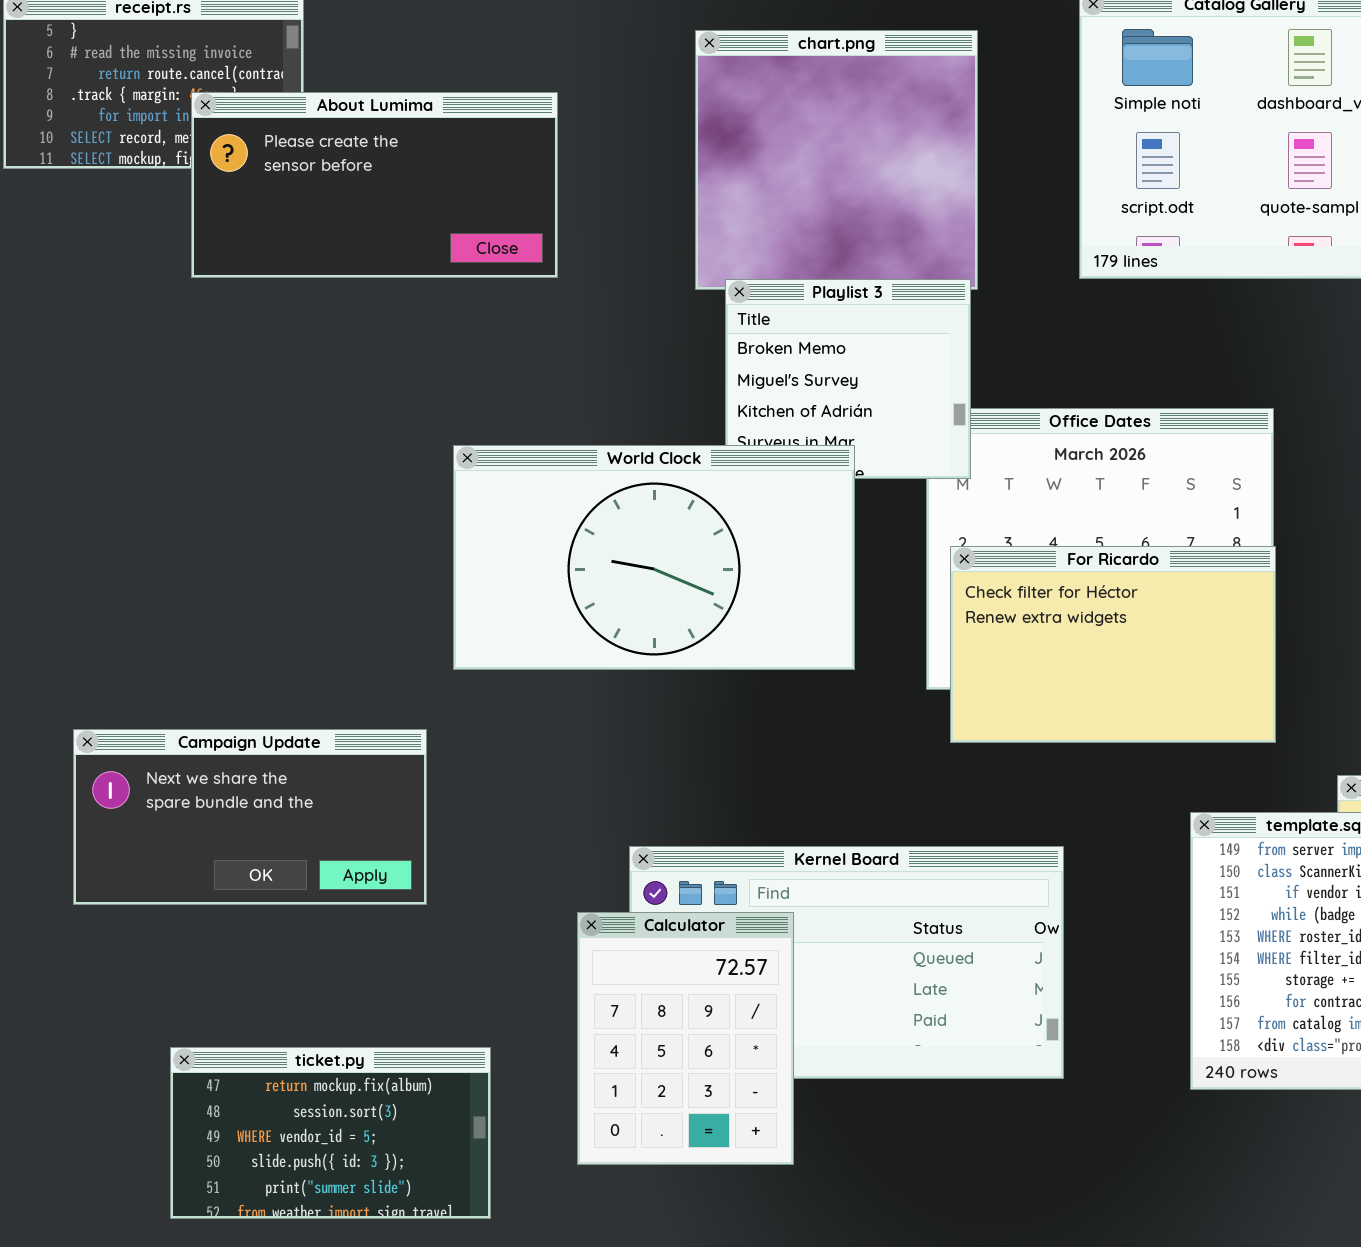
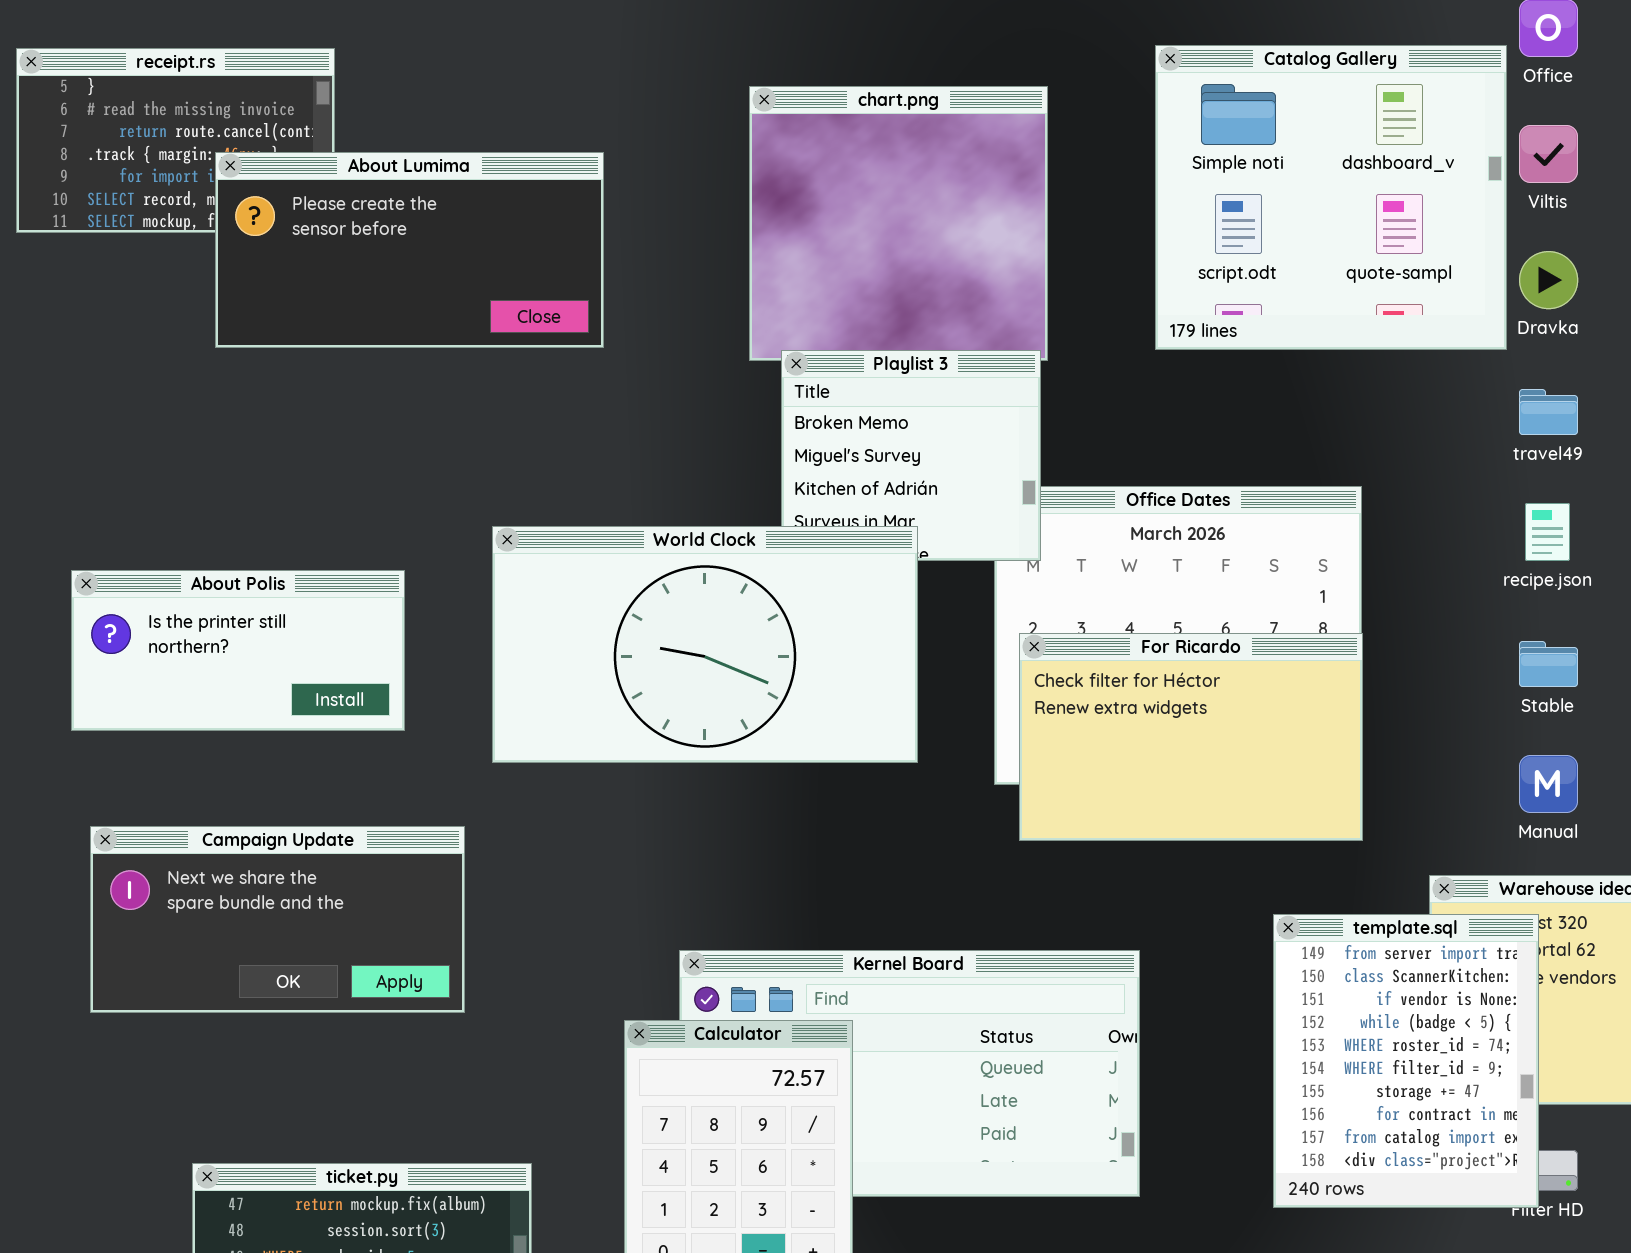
About Polis: none -> [71,570,405,731], opened

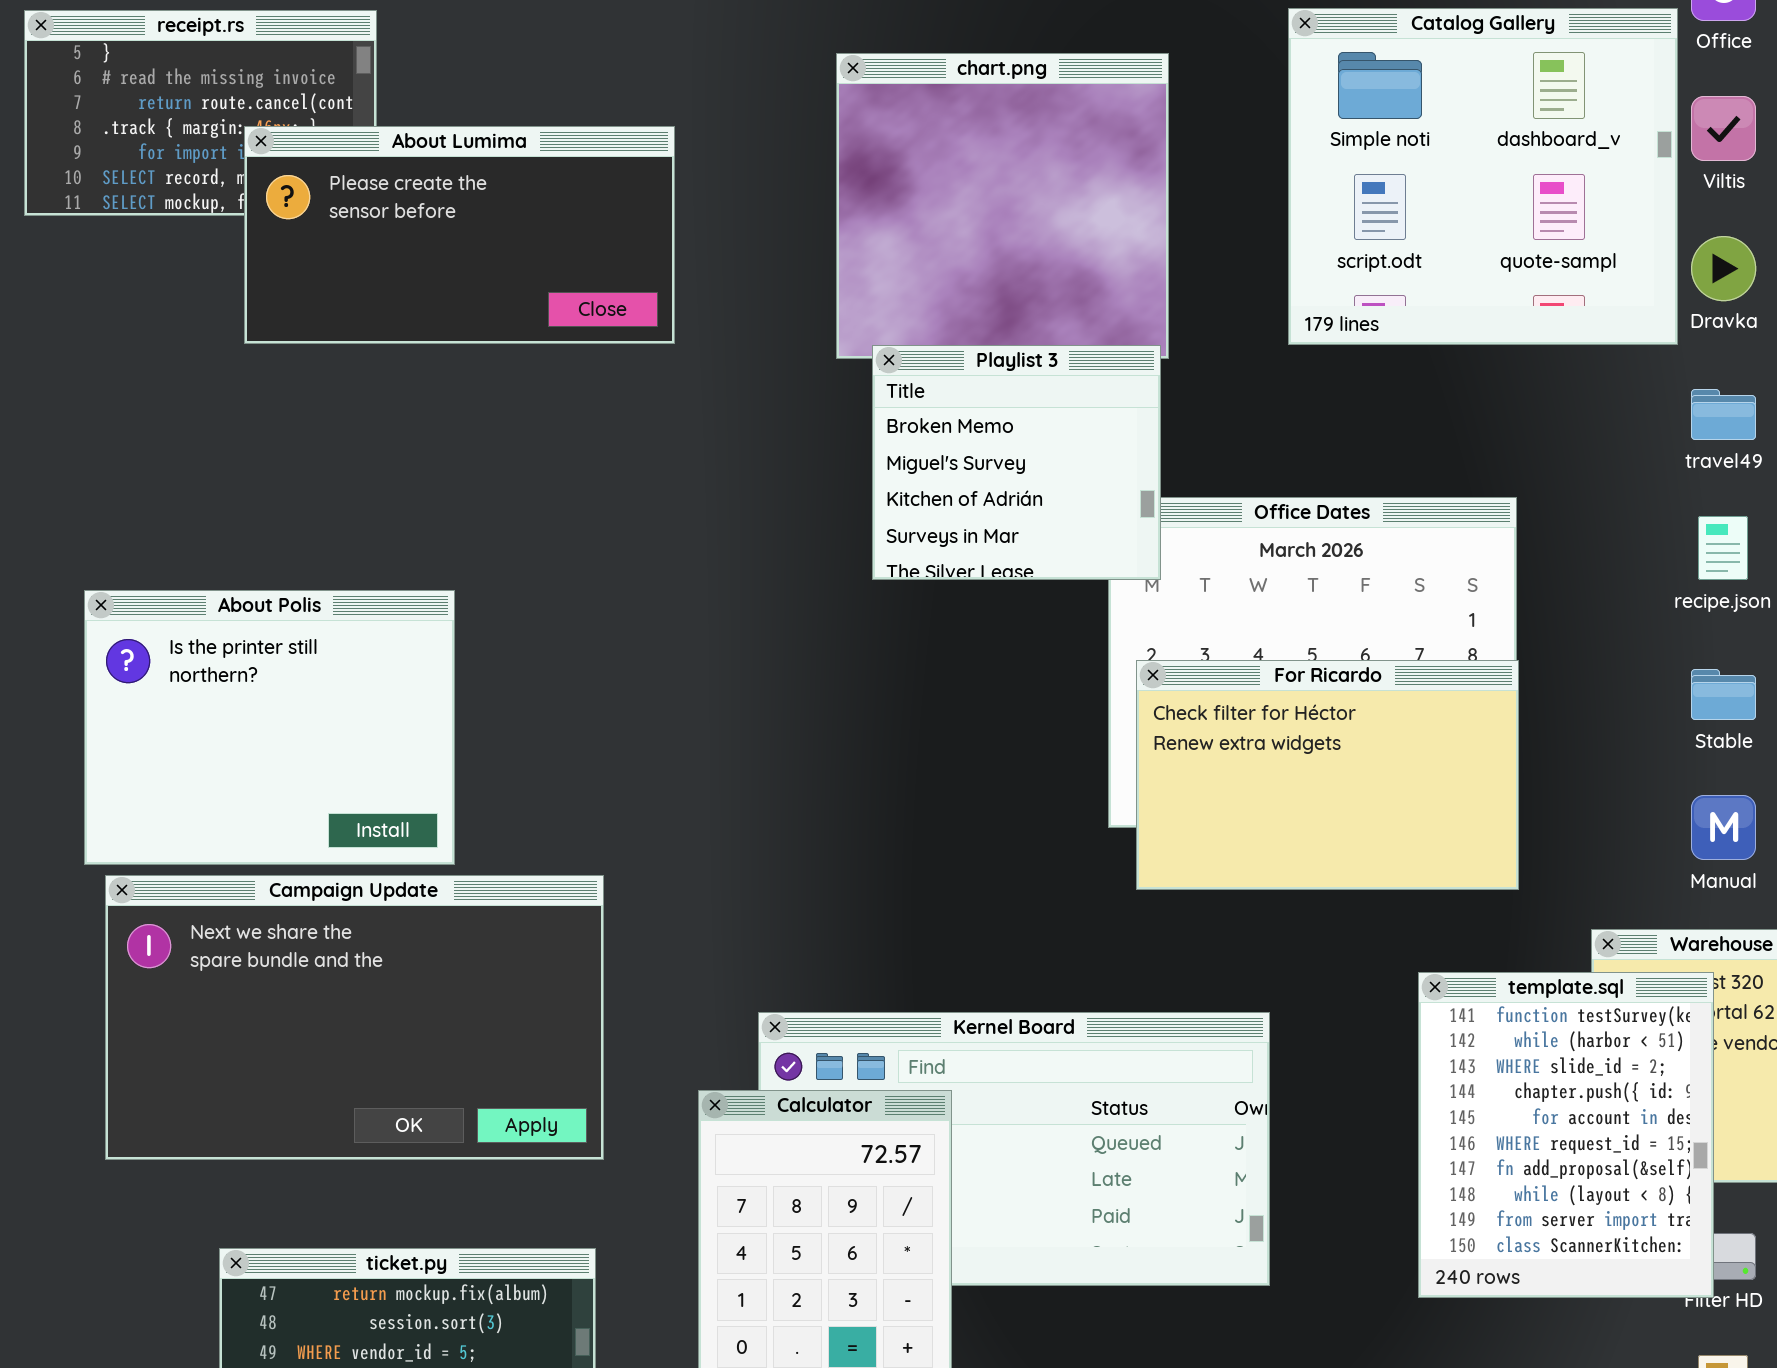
World Clock: [492,526,918,763] -> none, closed
About Polis: [71,570,405,731] -> [84,590,455,865], resized
Campaign Update: [90,826,465,1013] -> [105,875,604,1160], resized
template.sql: [1273,914,1539,1208] -> [1418,972,1714,1298], scrolled up 8 rows

